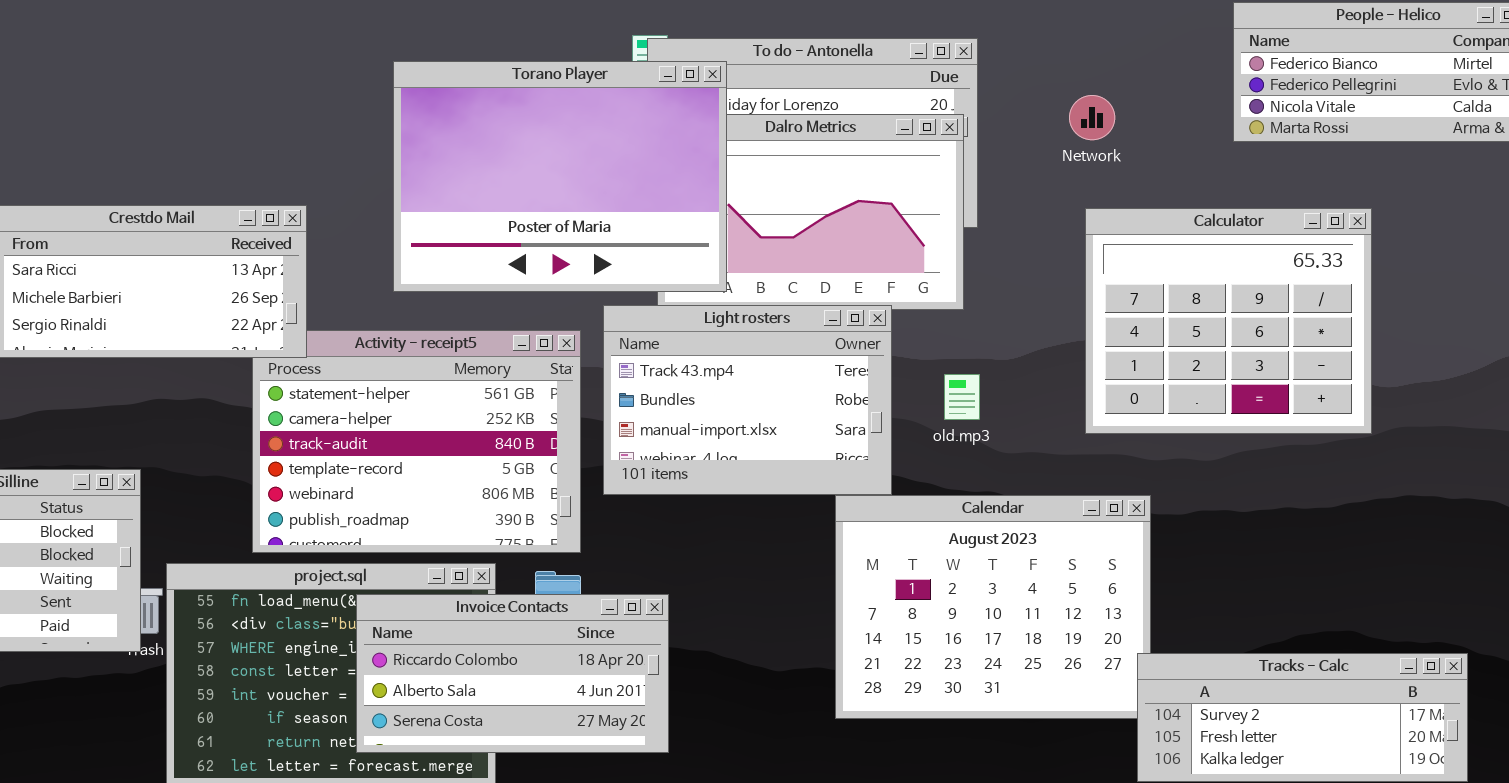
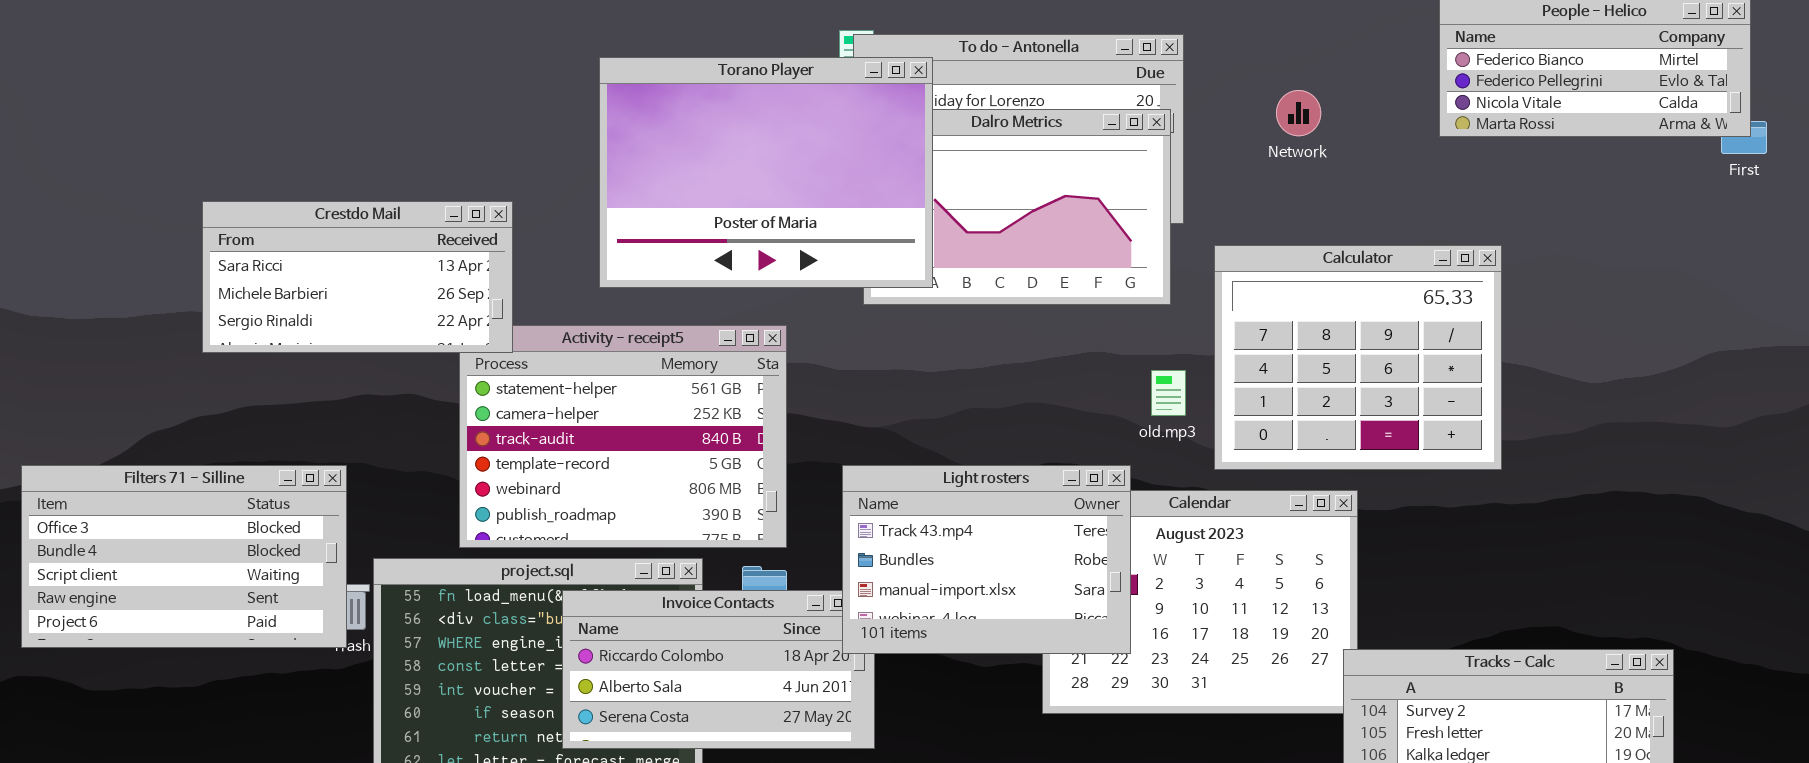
Calculator: [1085,208,1372,434] -> [1214,245,1502,470], moved
Light rosters: [603,305,892,495] -> [842,465,1131,654], moved

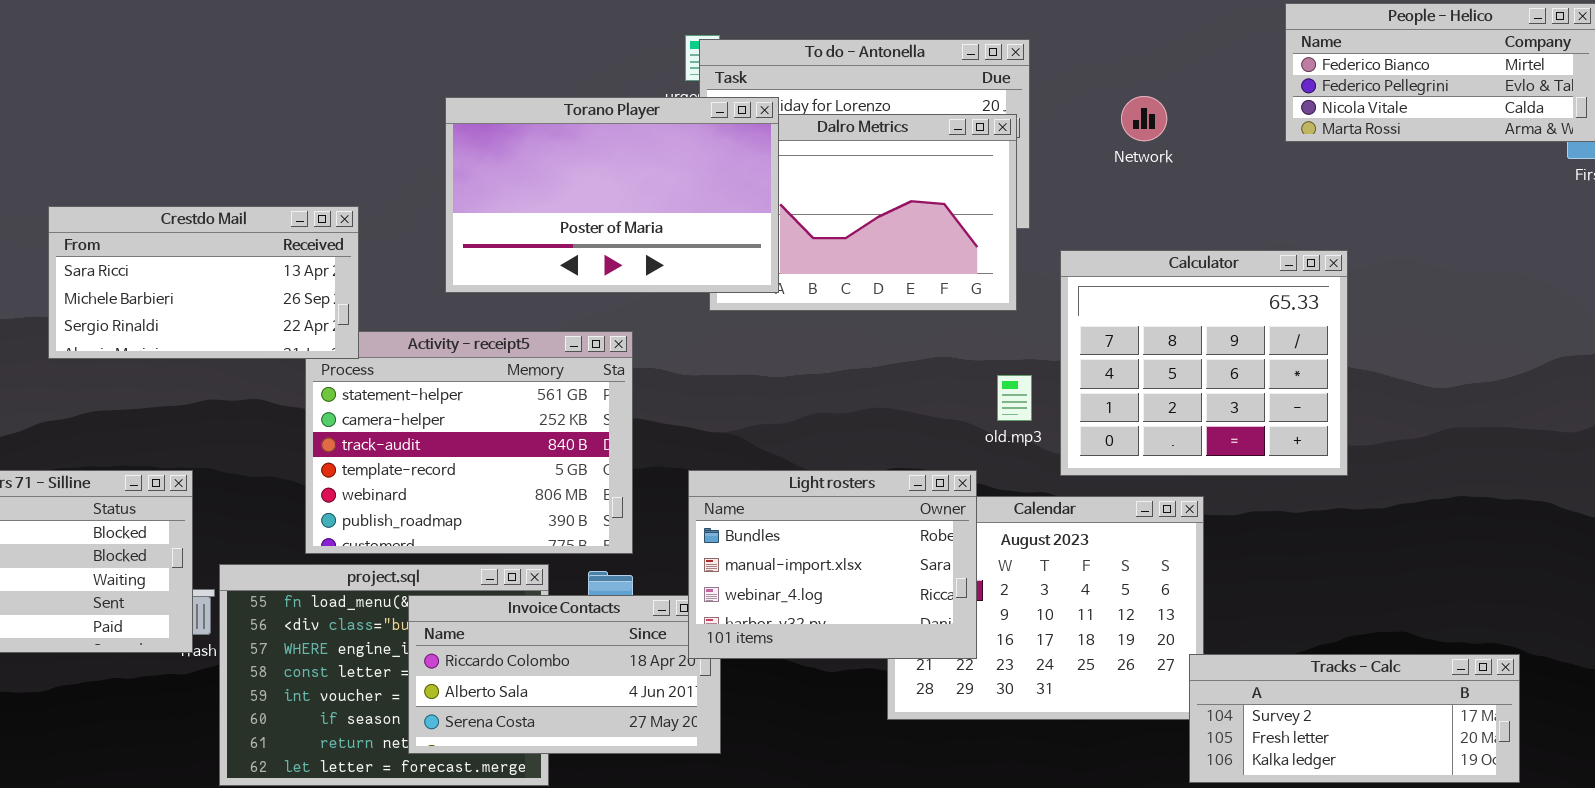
Torano Player: [599,57,933,288] -> [445,97,779,293], resized
Light rosters: [842,465,1131,654] -> [688,470,977,659], scrolled down 1 row

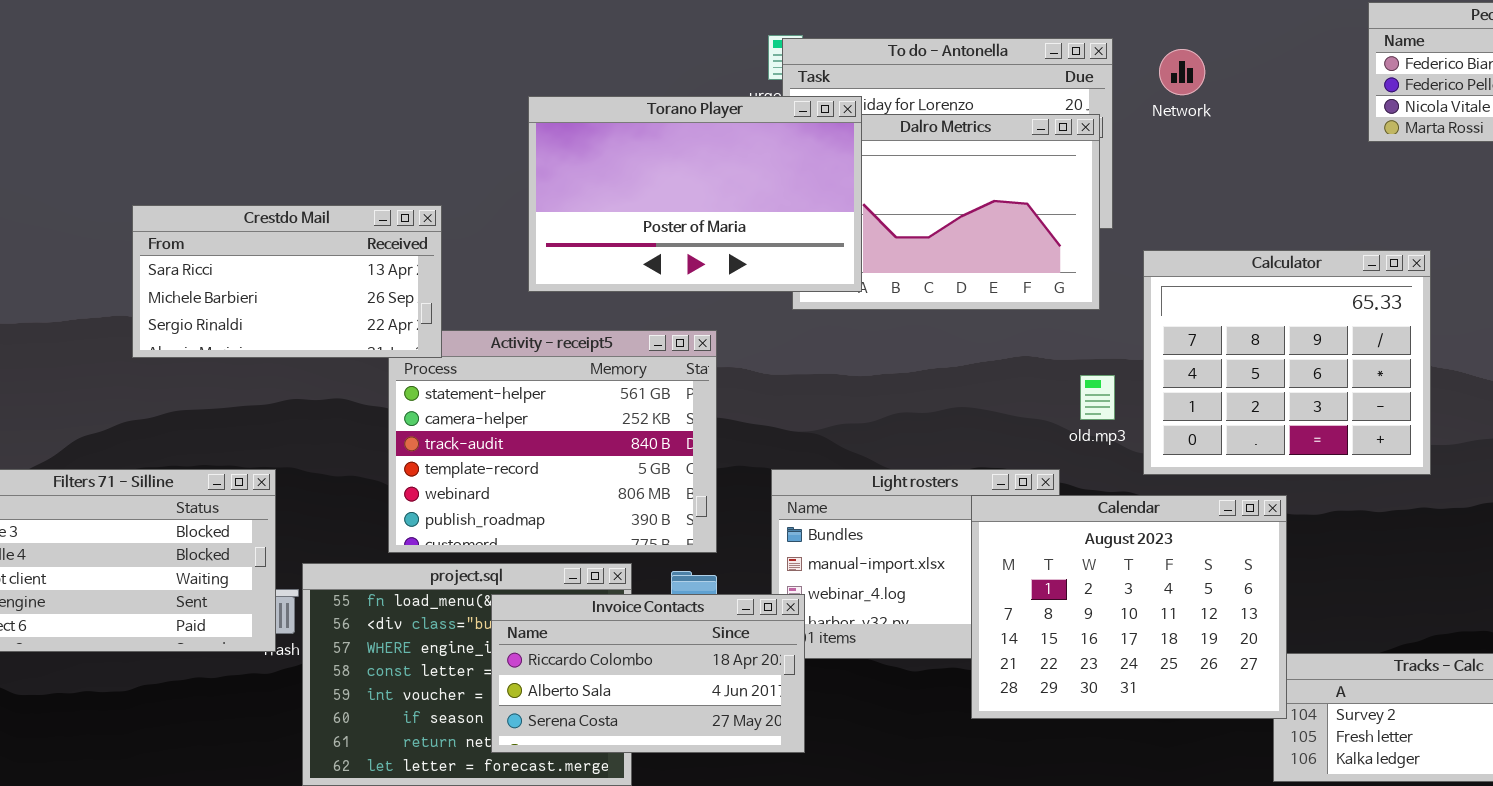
Network: [1121,96,1167,141] -> [1159,49,1205,95], moved
Calendar: [887,496,1204,720] -> [971,495,1287,719], raised
Invoice Contacts: [408,595,721,754] -> [491,594,805,753], raised

